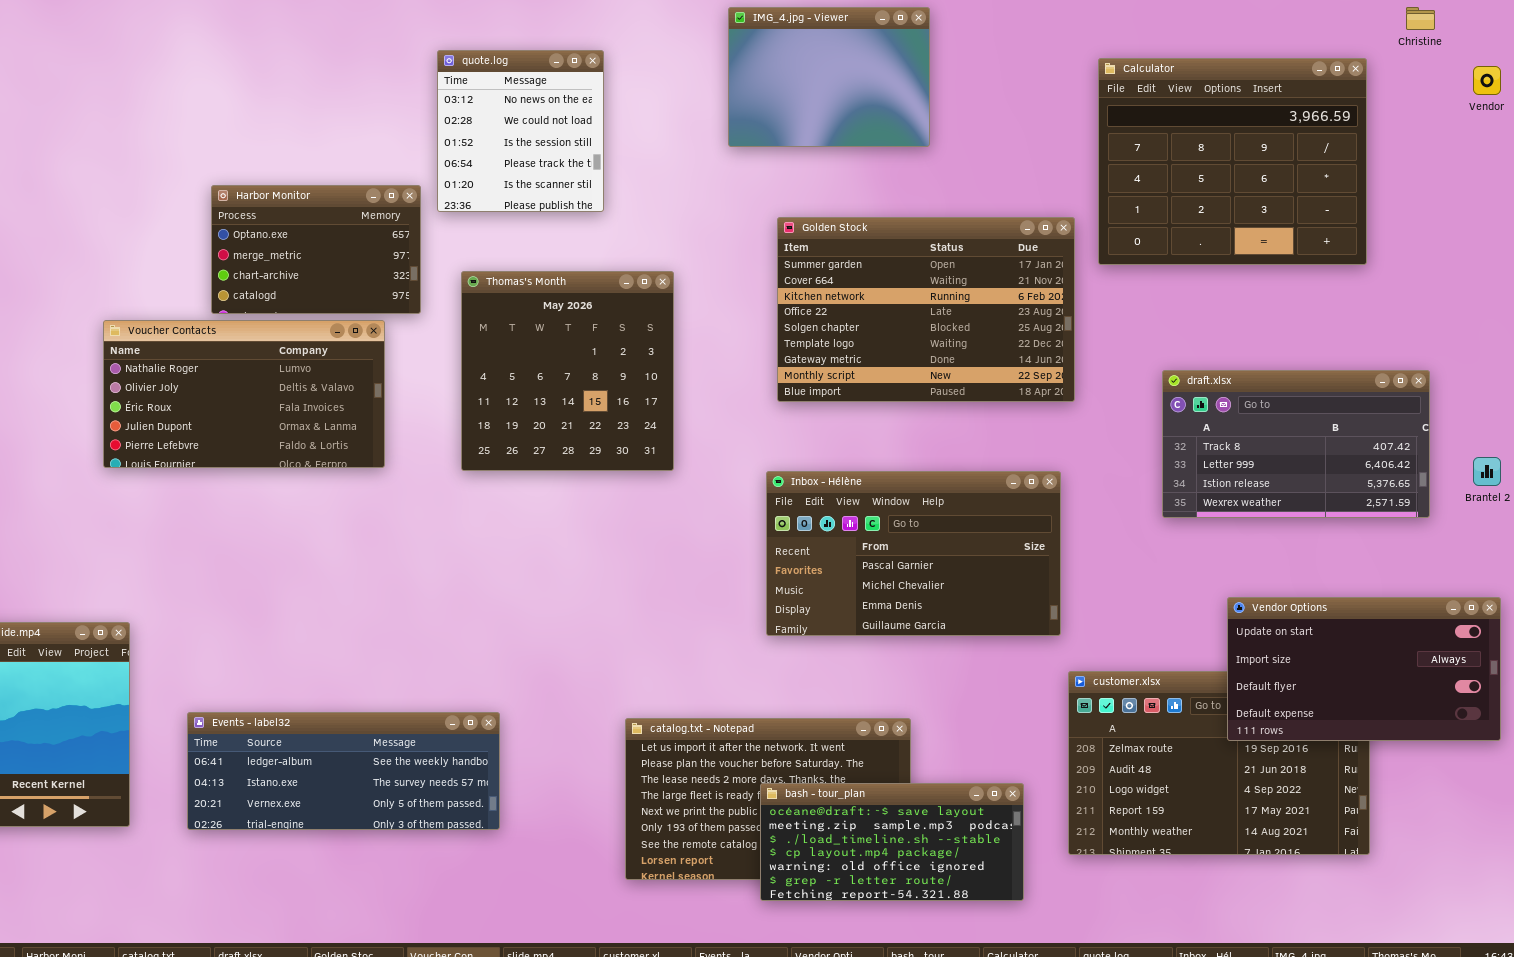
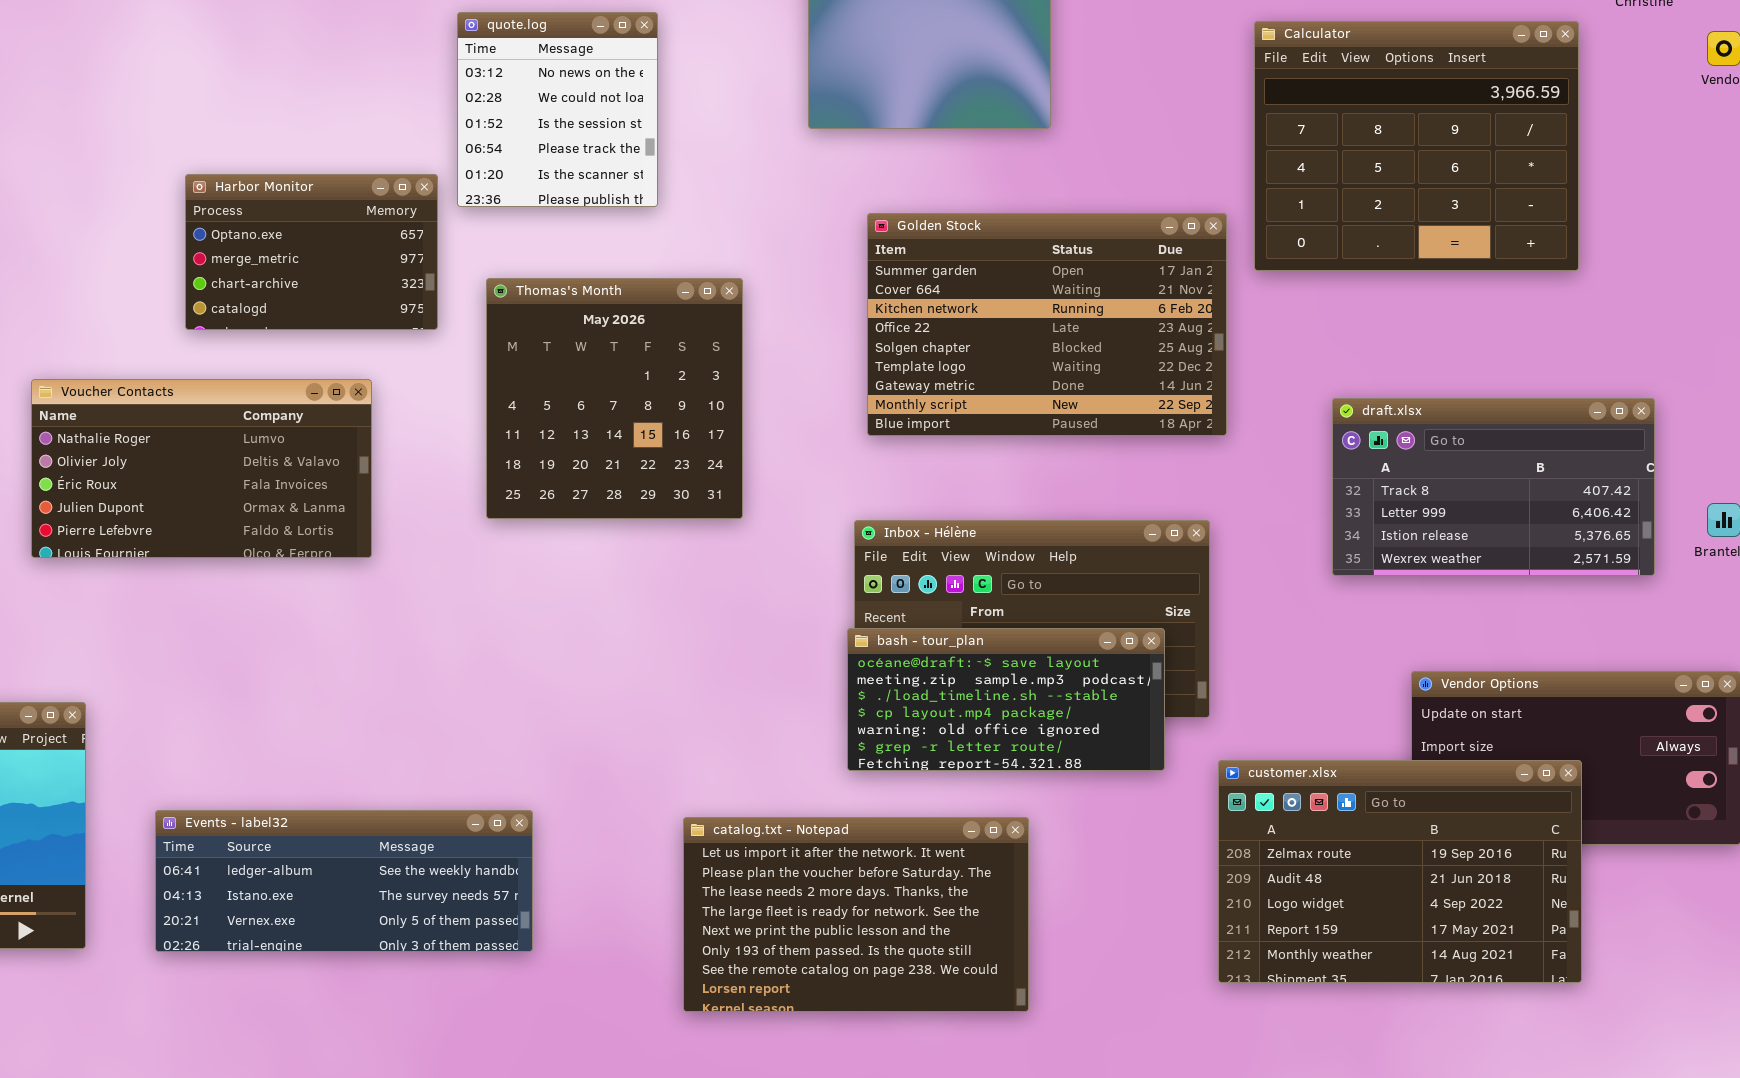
Voucher Contacts: [103,320,385,468] -> [31,379,372,558], moved
customer.xlsx: [1068,671,1370,855] -> [1218,760,1582,983], raised
bash - tour_plan: [760,783,1024,901] -> [847,628,1165,771], moved

